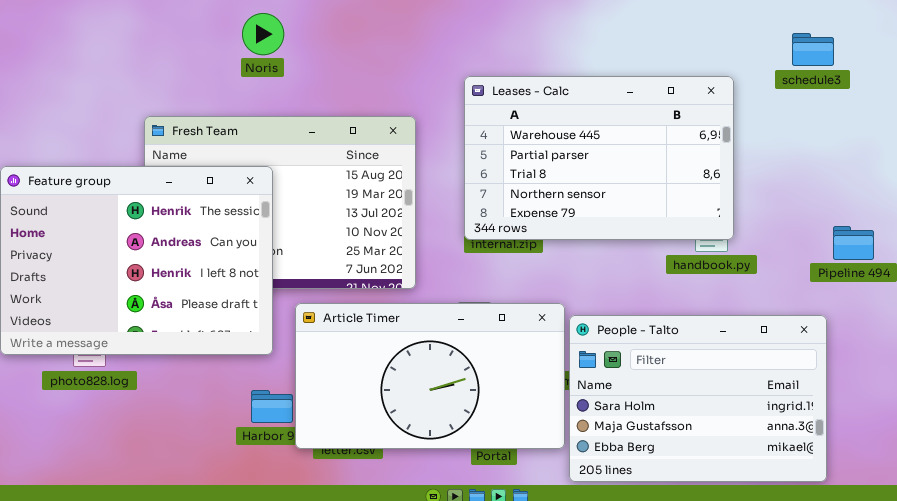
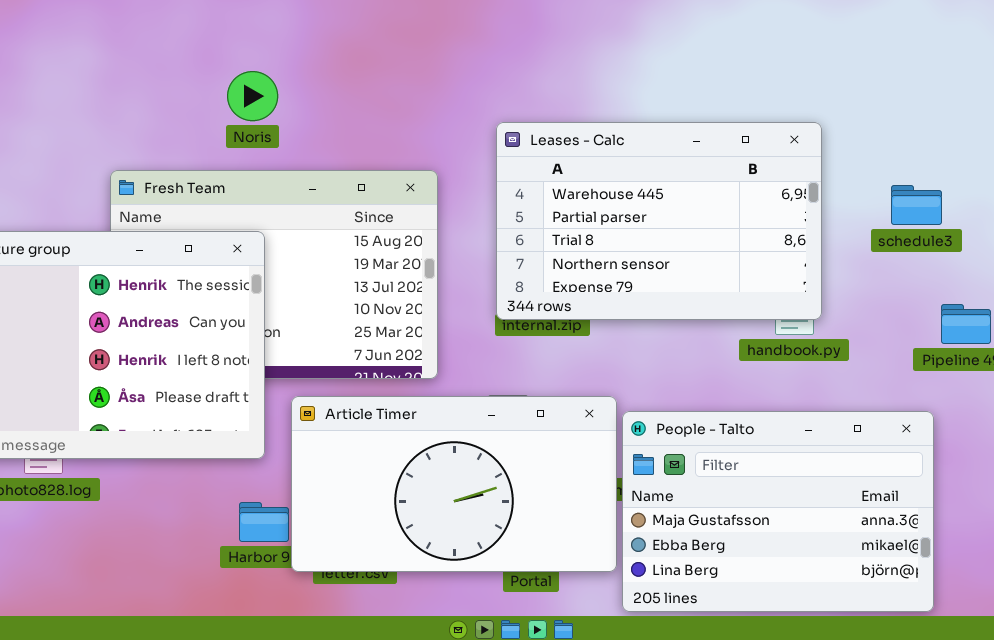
Noris: [242,13,284,55] -> [227,71,278,121], moved
schedule3: [792,33,834,66] -> [891,185,942,225], moved
People - Talto: [569,315,827,482] -> [622,411,934,612], scrolled down 1 row

